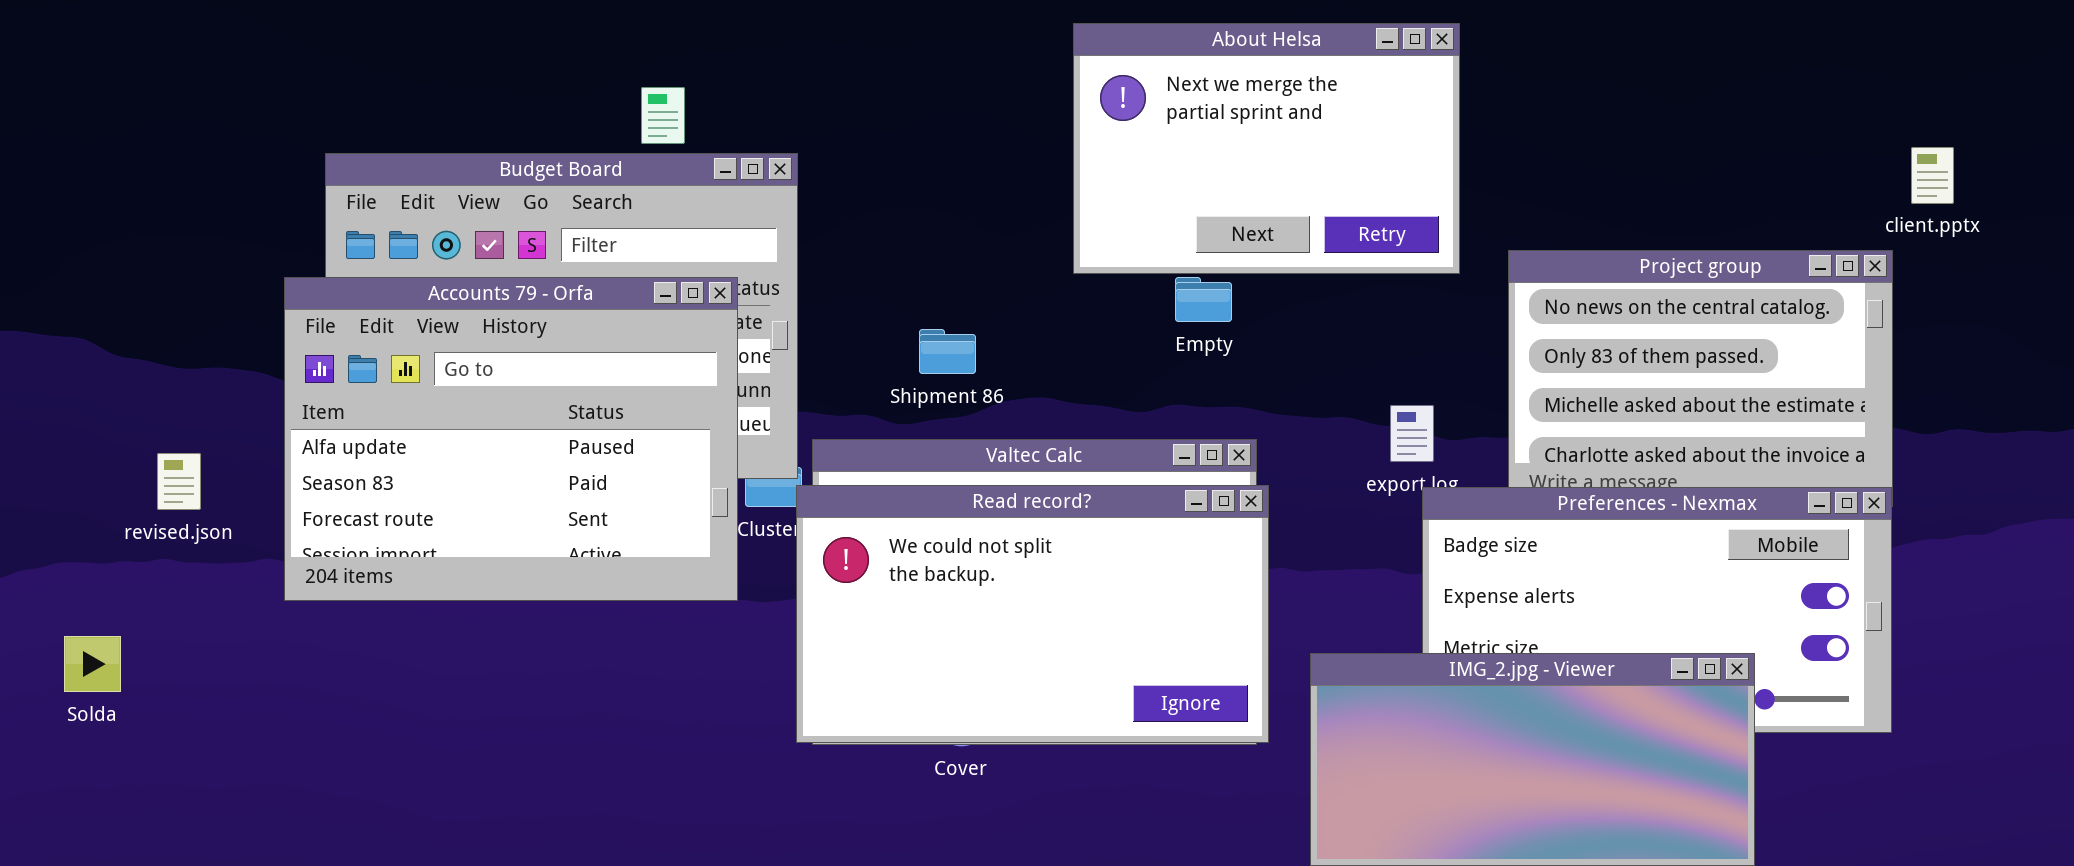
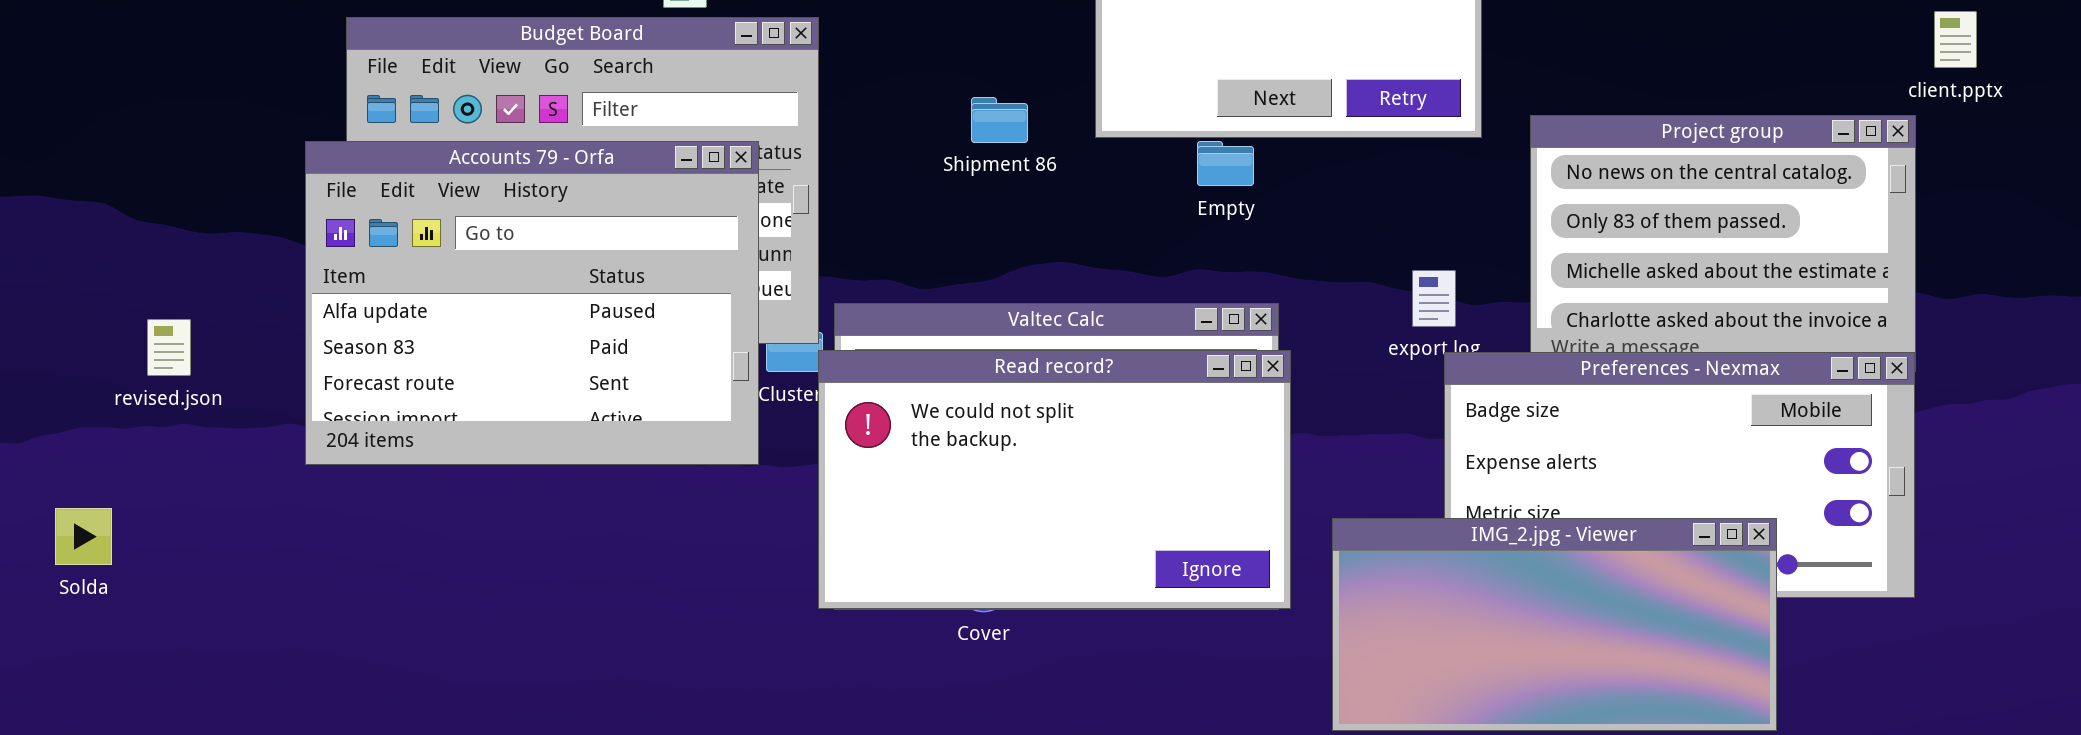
Shipment 86: [919,329,976,374] -> [971,97,1028,143], moved
revised.json: [157,453,201,510] -> [147,319,191,376], moved
Solda: [64,636,121,692] -> [55,508,112,565], moved

